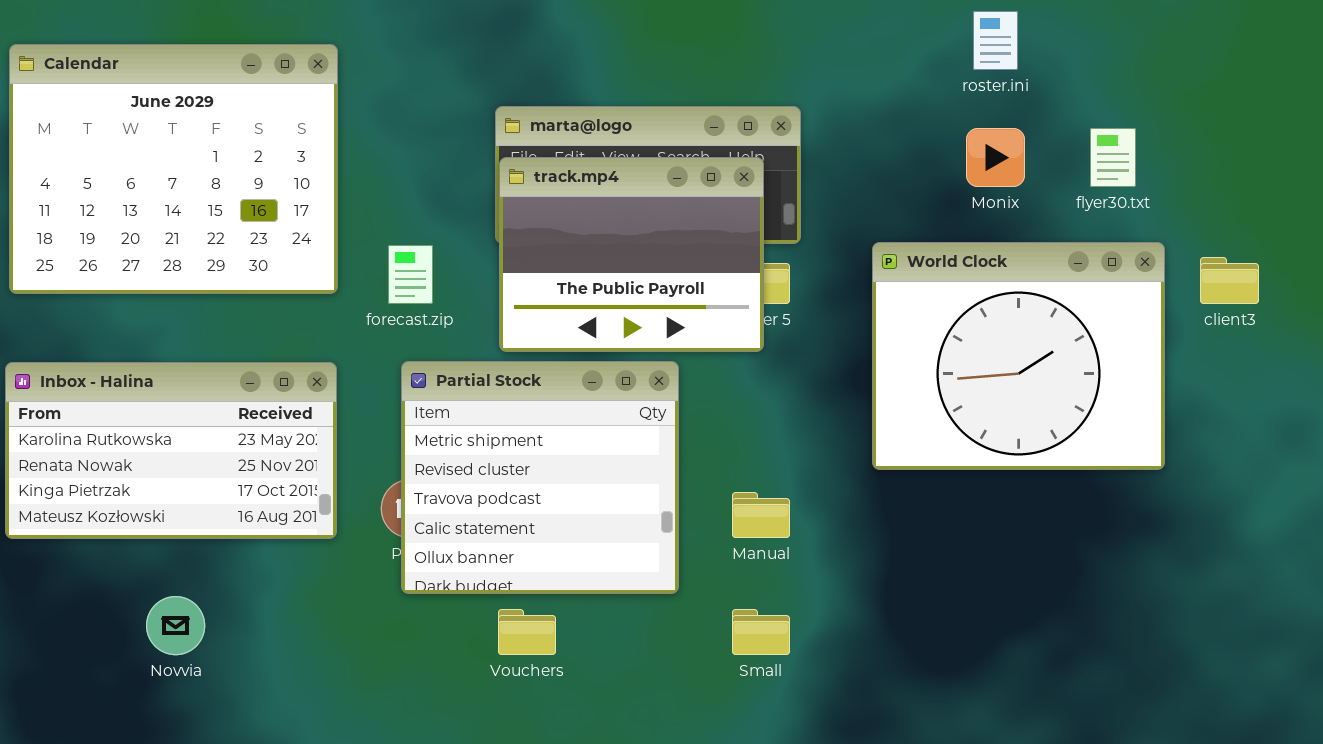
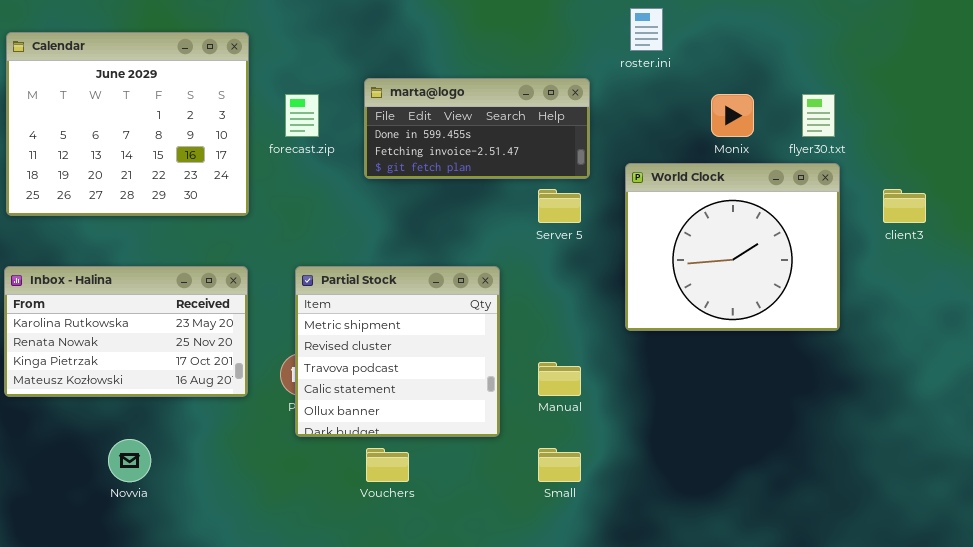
roster.ini: [973,11,1018,70] -> [630,8,663,51], moved
track.mp4: [499,157,764,352] -> none, closed
World Clock: [872,242,1165,470] -> [625,163,840,331], moved
forecast.zip: [388,245,433,304] -> [285,94,319,137], moved

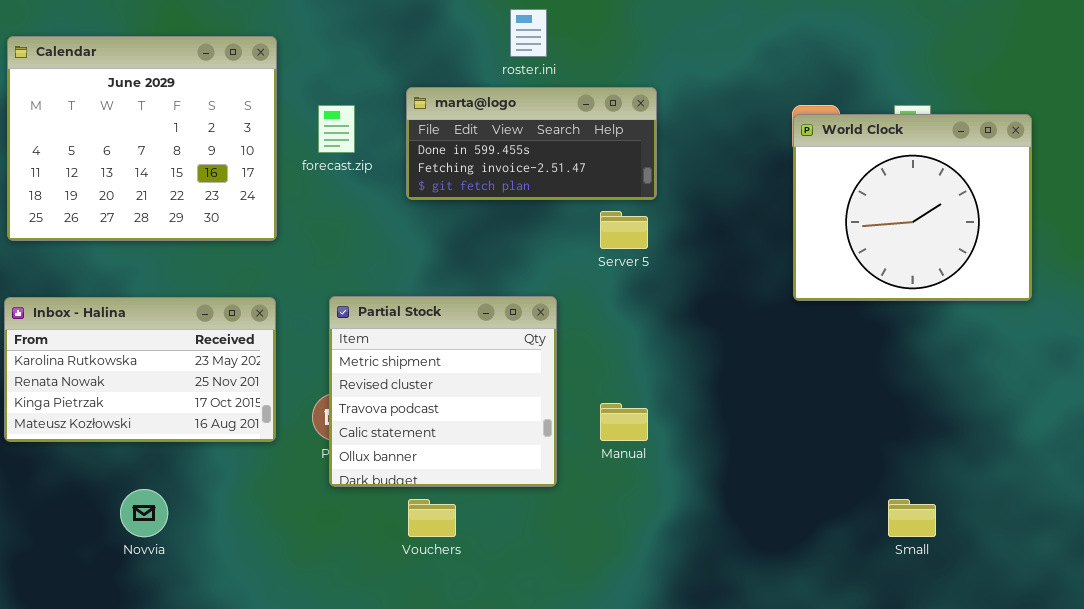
roster.ini: [630,8,663,51] -> [510,9,547,57], moved
World Clock: [625,163,840,331] -> [793,114,1032,301], moved
Small: [538,448,581,482] -> [888,499,936,537], moved

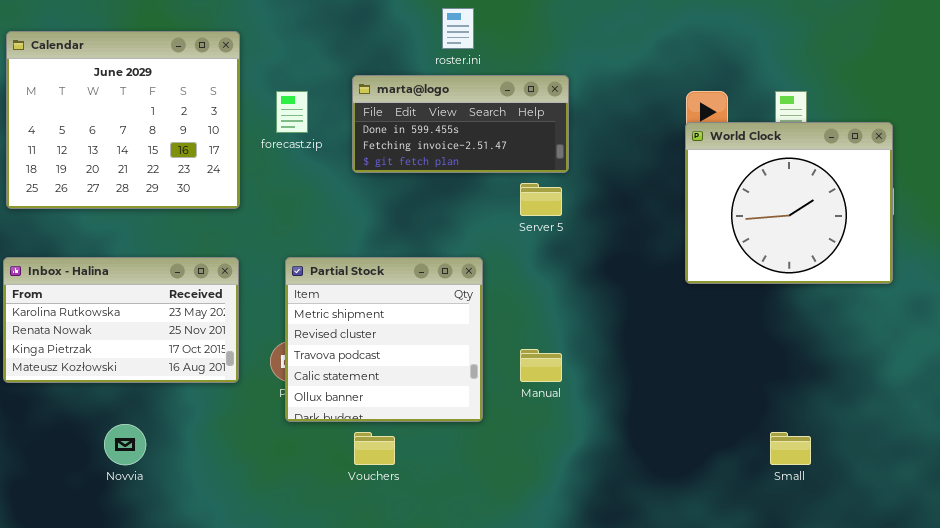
World Clock: [793,114,1032,301] -> [685,122,893,284], moved

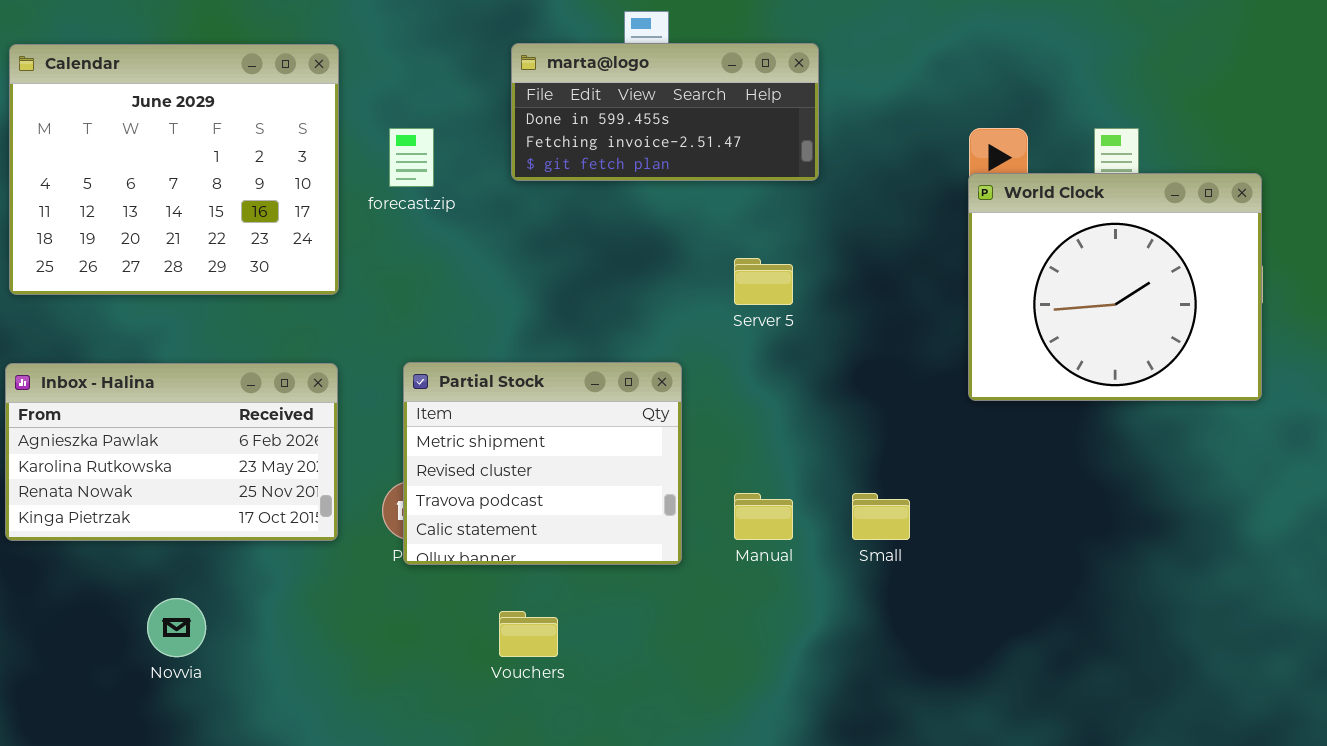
marta@logo: [352,75,569,173] -> [511,43,819,181], moved
Partial Stock: [285,257,483,422] -> [403,362,682,565], resized
Inbox - Halina: [3,257,239,383] -> [5,363,338,541], scrolled up 1 row
Small: [770,432,811,465] -> [852,493,910,540], moved

